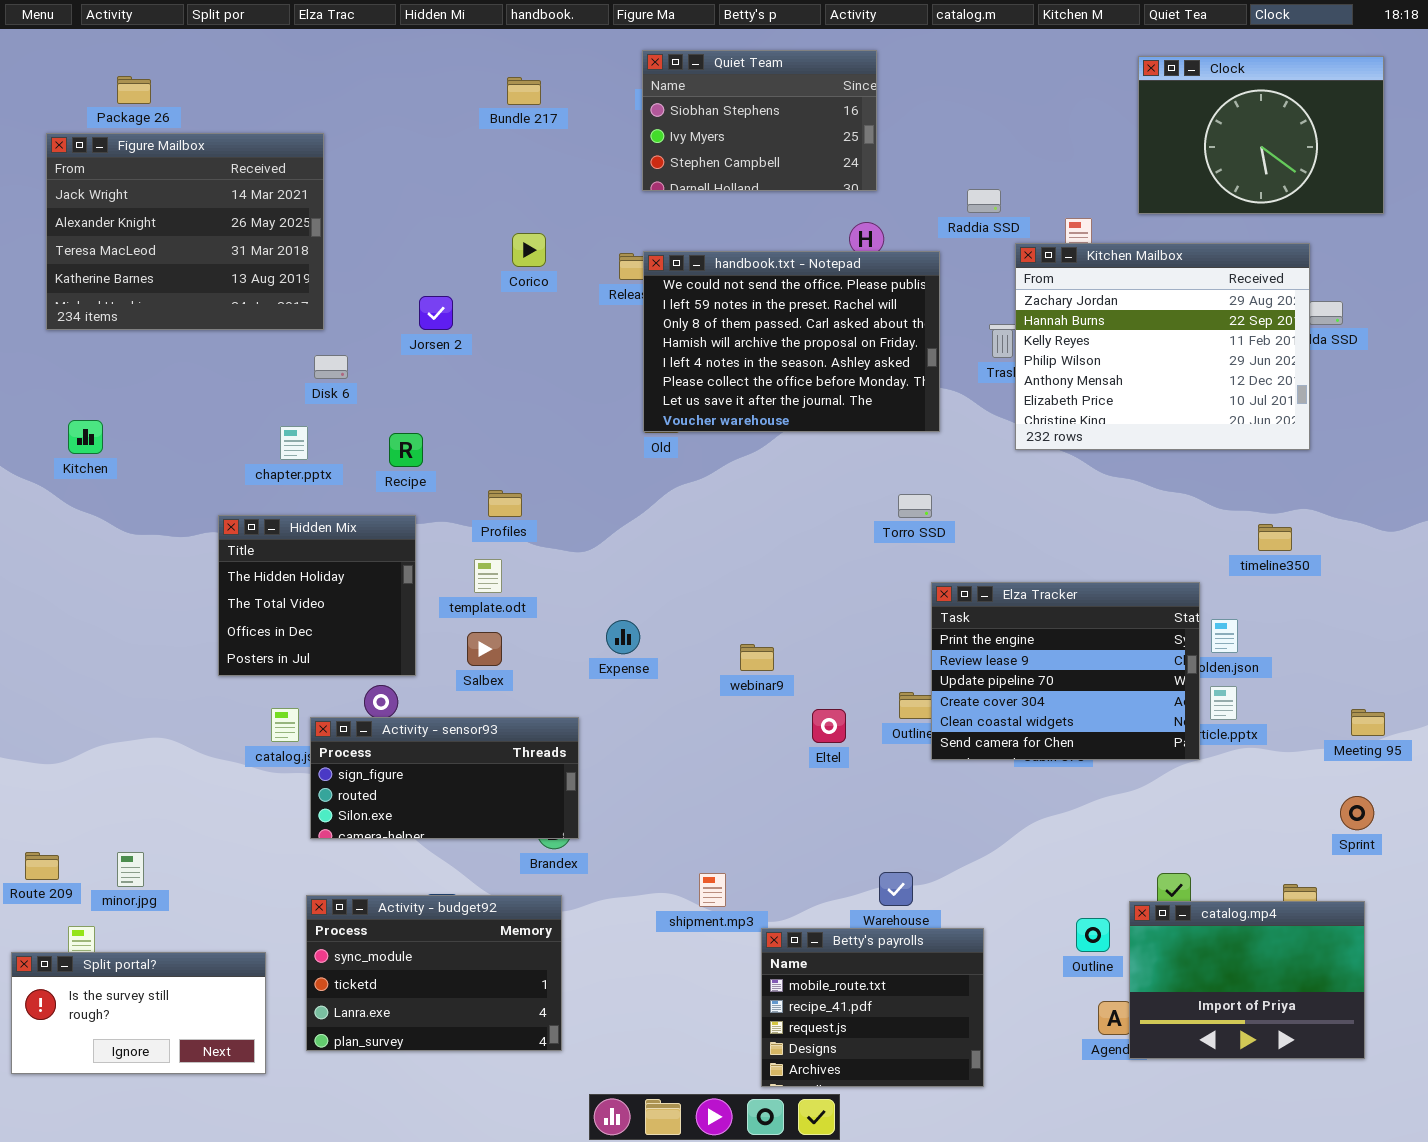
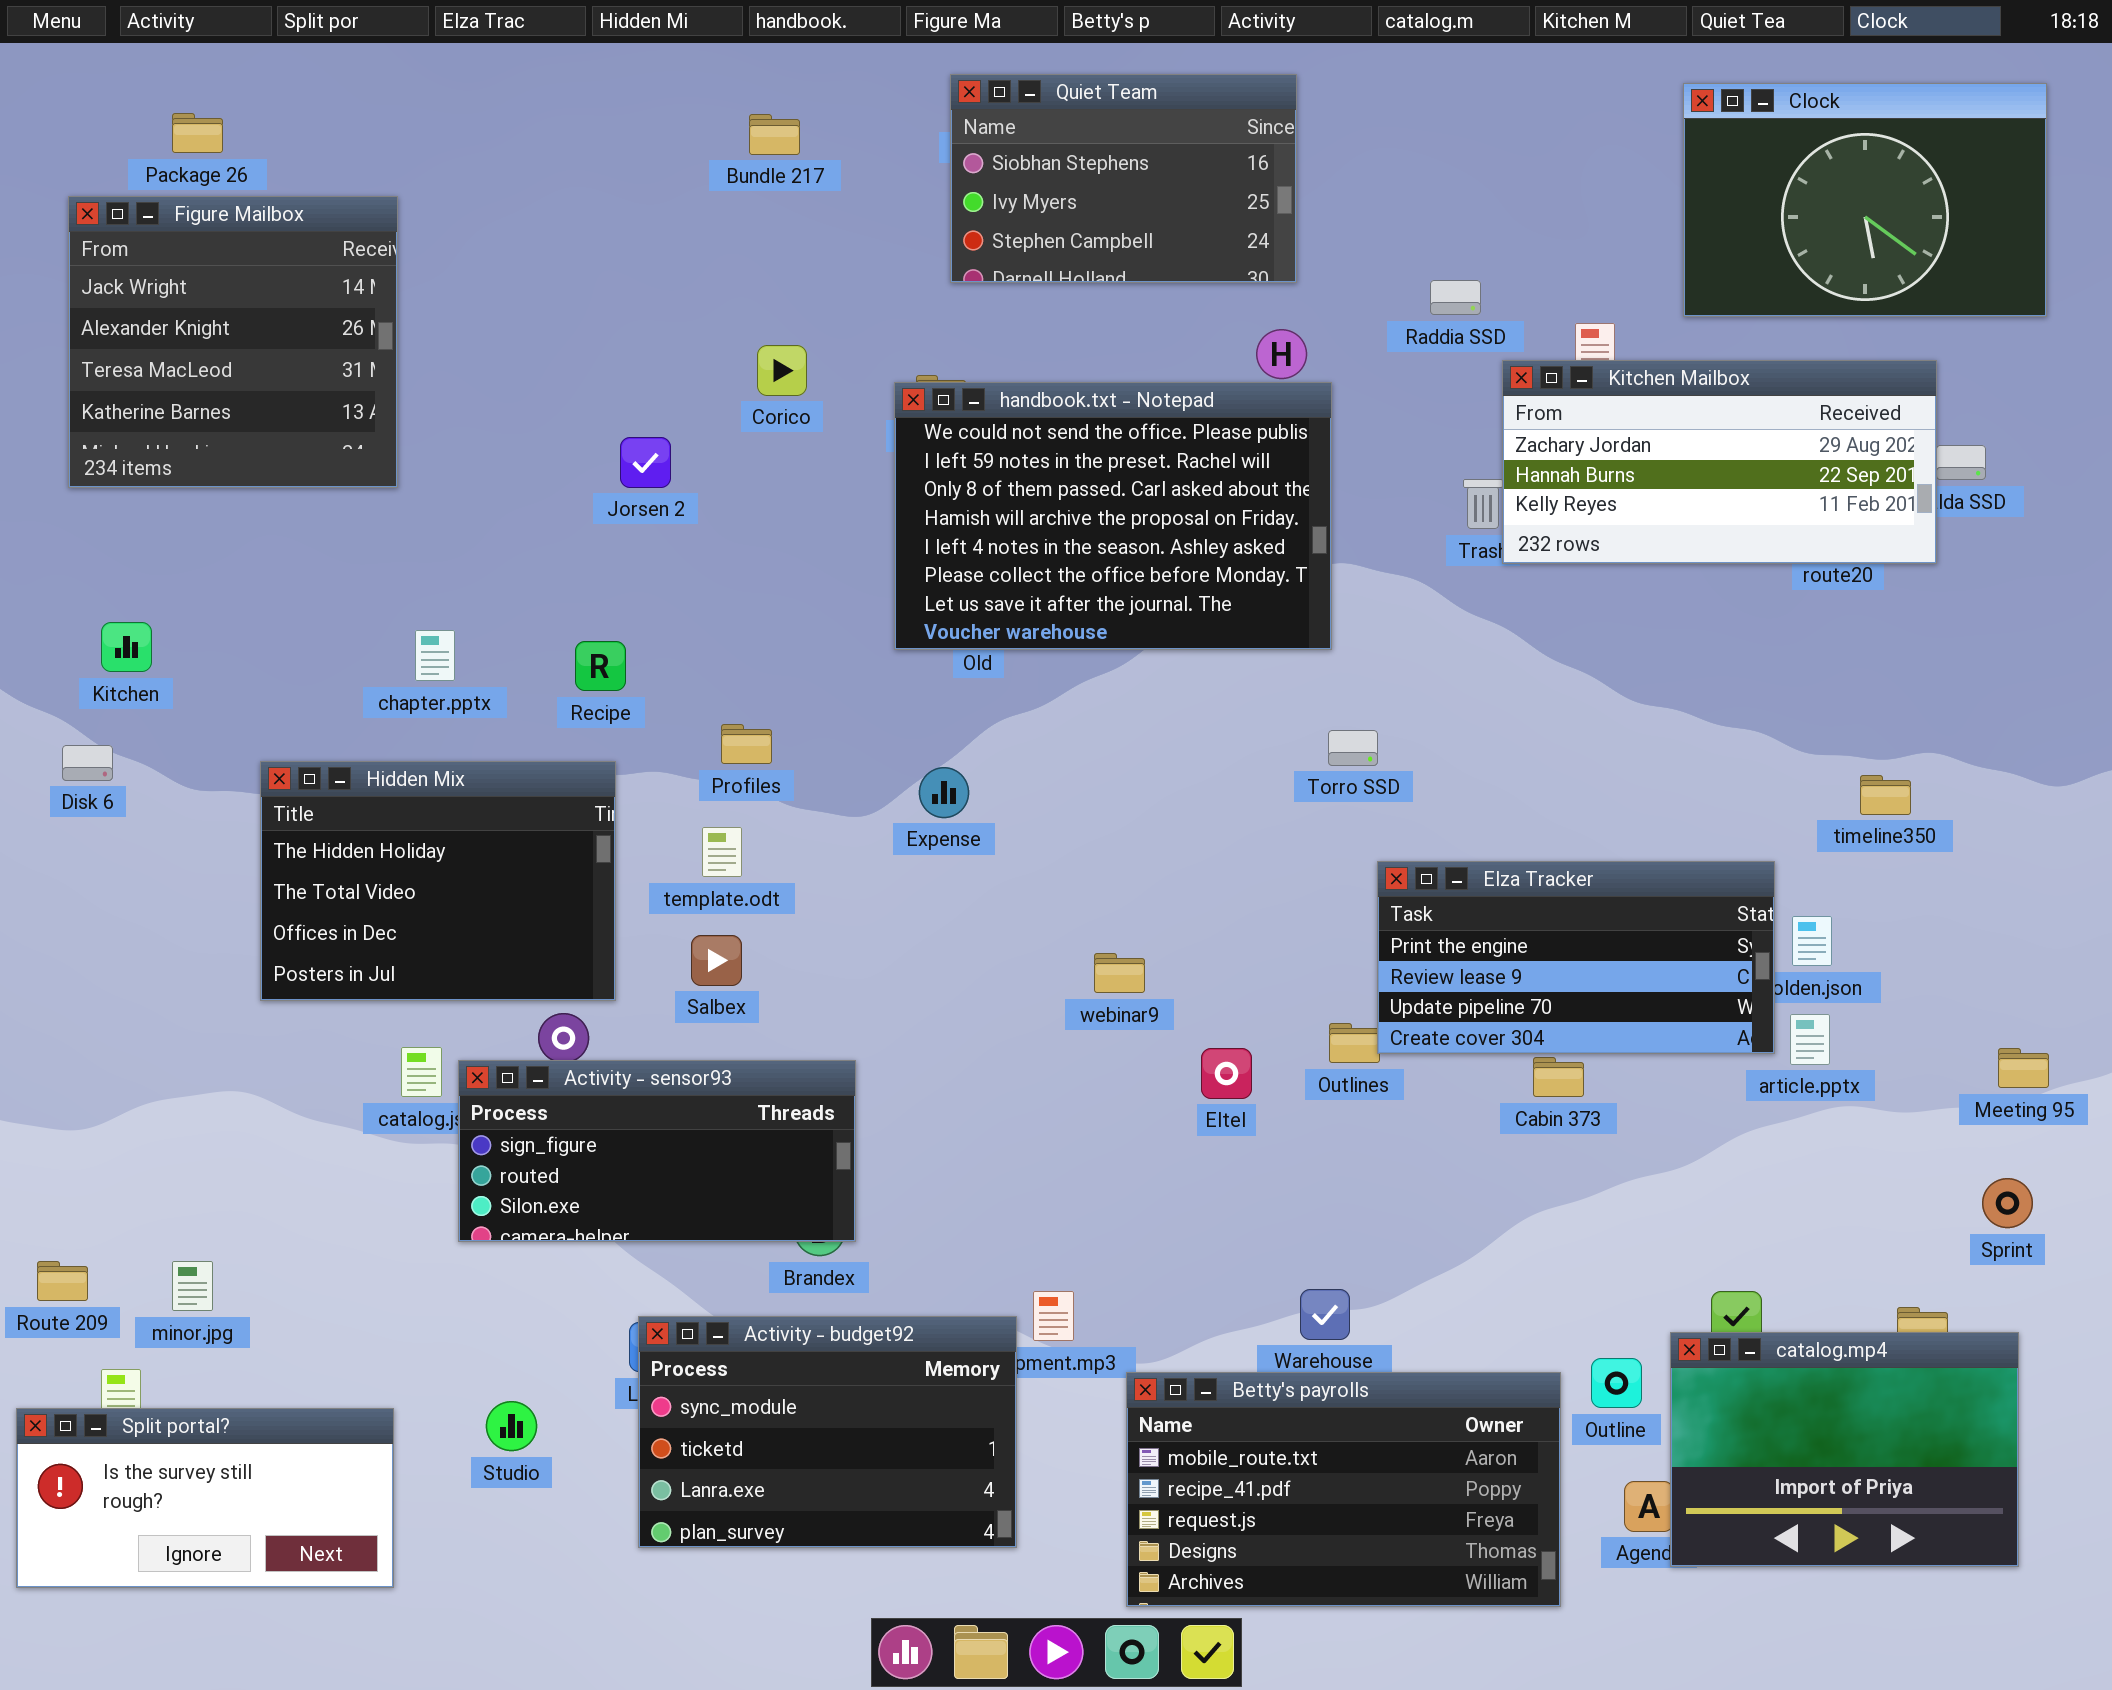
Figure Mailbox: [46,133,324,330] -> [68,196,398,488], resized
Kitchen Mailbox: [1015,243,1310,450] -> [1502,360,1937,564], resized
handbook.txt - Notepad: [643,251,940,432] -> [894,382,1332,650], moved
Disk 6: [314,355,348,379] -> [62,745,113,781], moved
Hidden Mix: [218,515,416,676] -> [260,761,616,1001], resized
Elza Tracker: [931,582,1200,760] -> [1377,861,1775,1054], resized
Expense: [606,620,640,654] -> [919,767,969,818], moved
Activity - budget92: [306,895,562,1051] -> [638,1316,1017,1548], moved
Betty's payrolls: [761,928,984,1087] -> [1126,1372,1561,1607], resized

